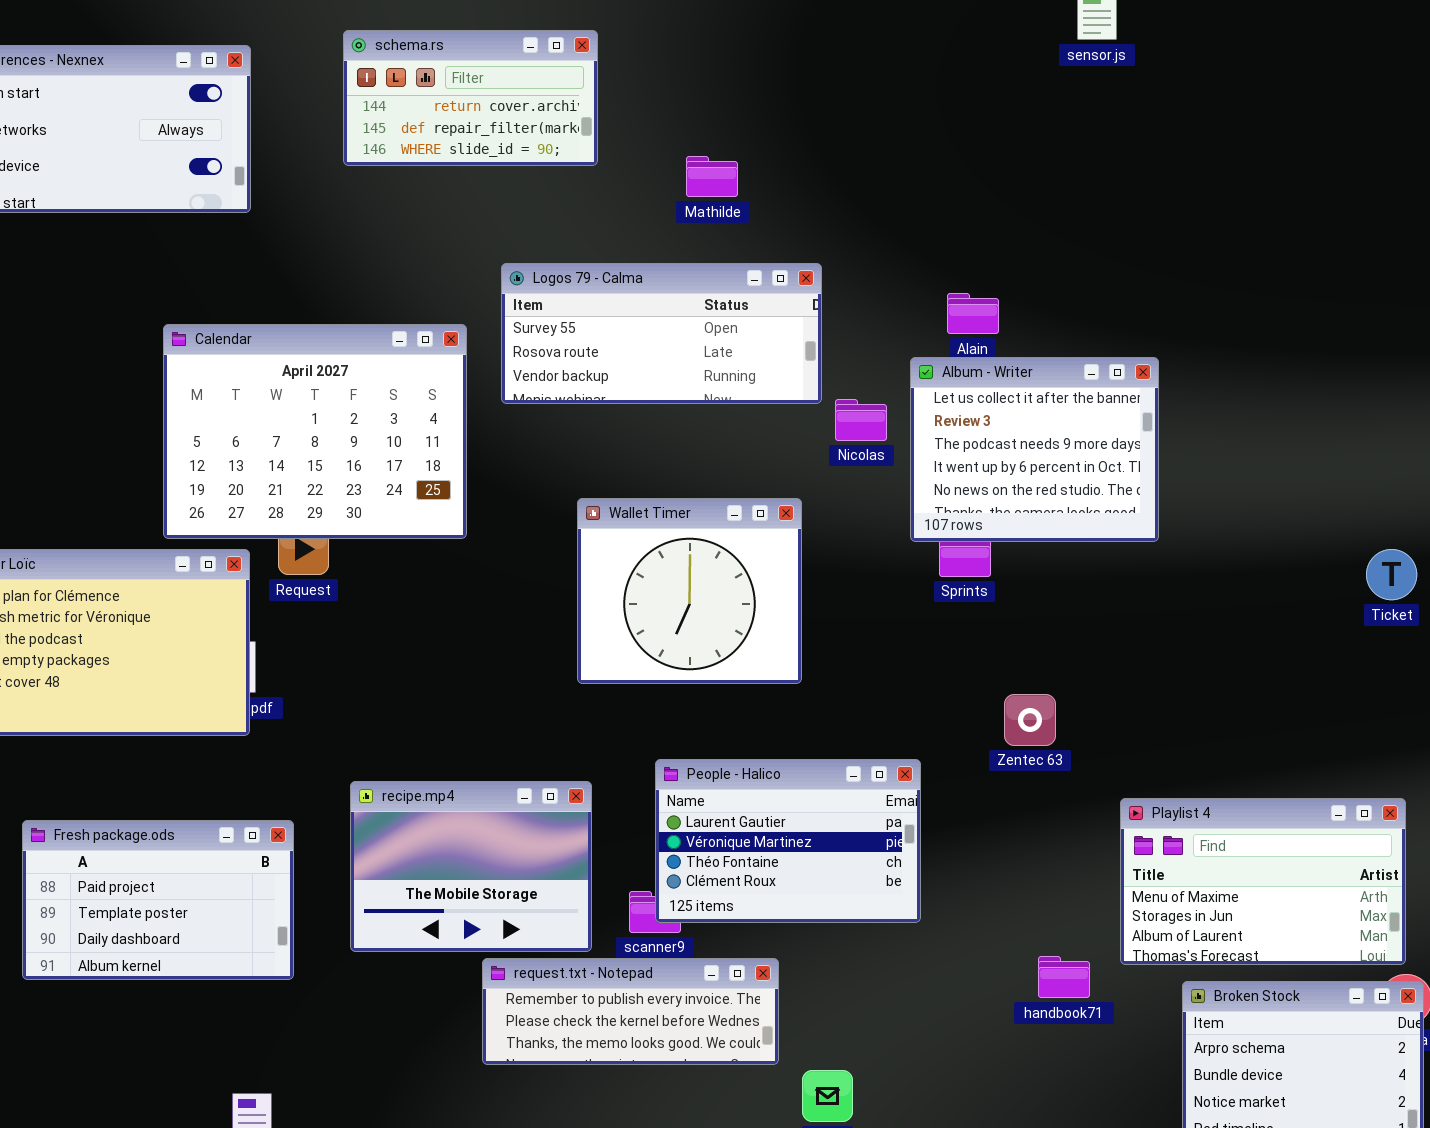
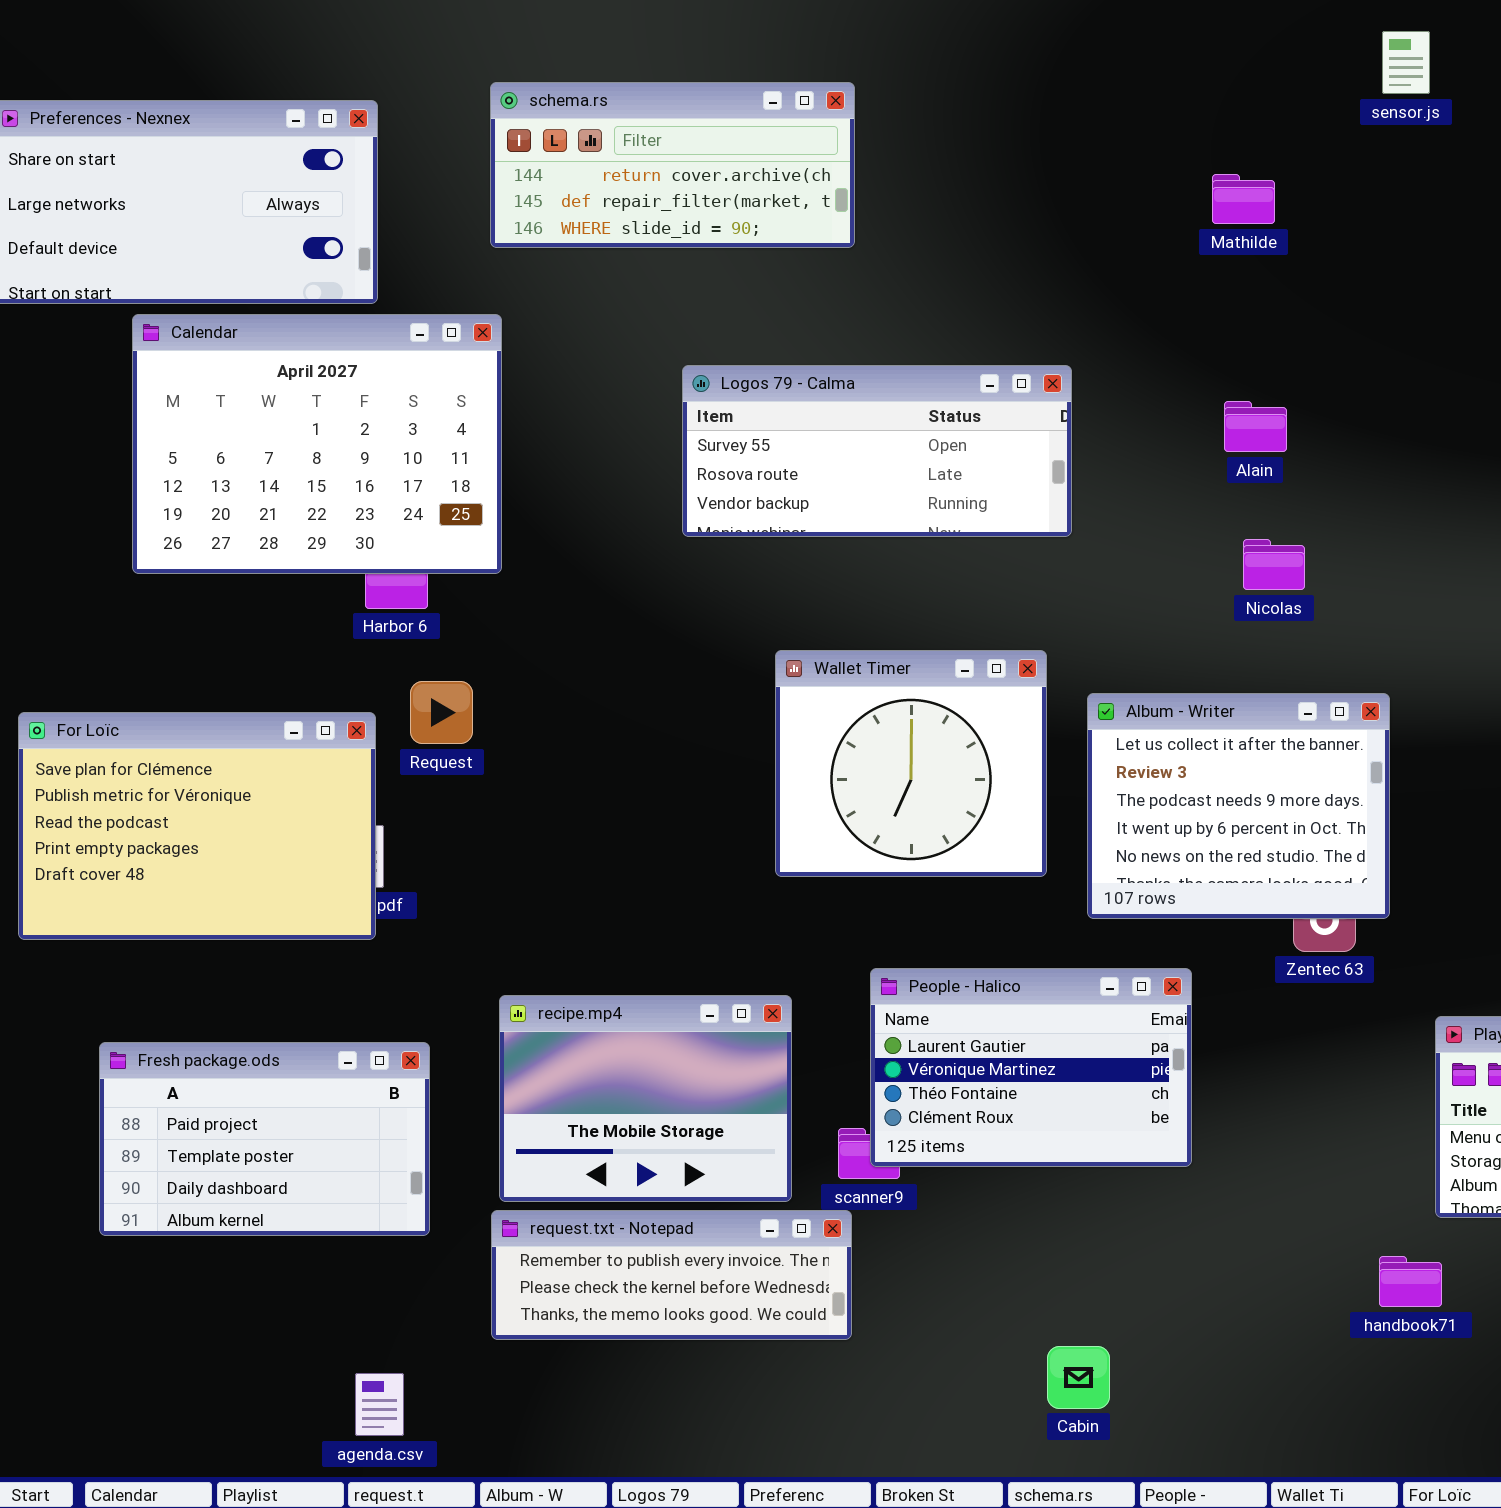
schema.rs: [343,30,598,166] -> [490,82,855,248], resized
Mathilde: [686,156,738,197] -> [1212,174,1275,224], moved
Calendar: [163,324,467,539] -> [132,314,502,574], moved
Album - Writer: [910,357,1159,542] -> [1087,693,1390,919], moved
Nicolas: [835,399,887,441] -> [1243,539,1305,590], moved
handbook71: [1038,956,1090,998] -> [1379,1256,1442,1307], moved
request.txt - Notepad: [482,958,779,1065] -> [491,1210,852,1340], moved

